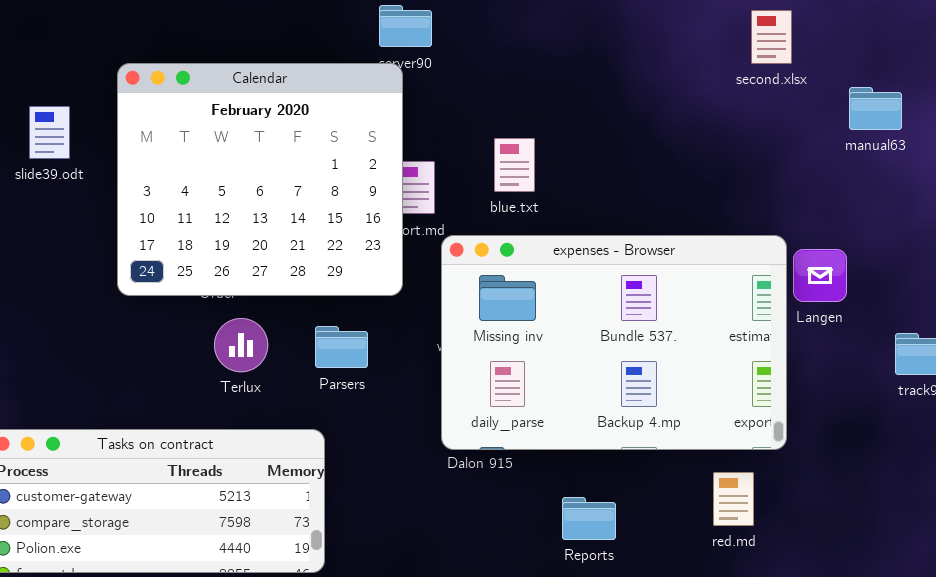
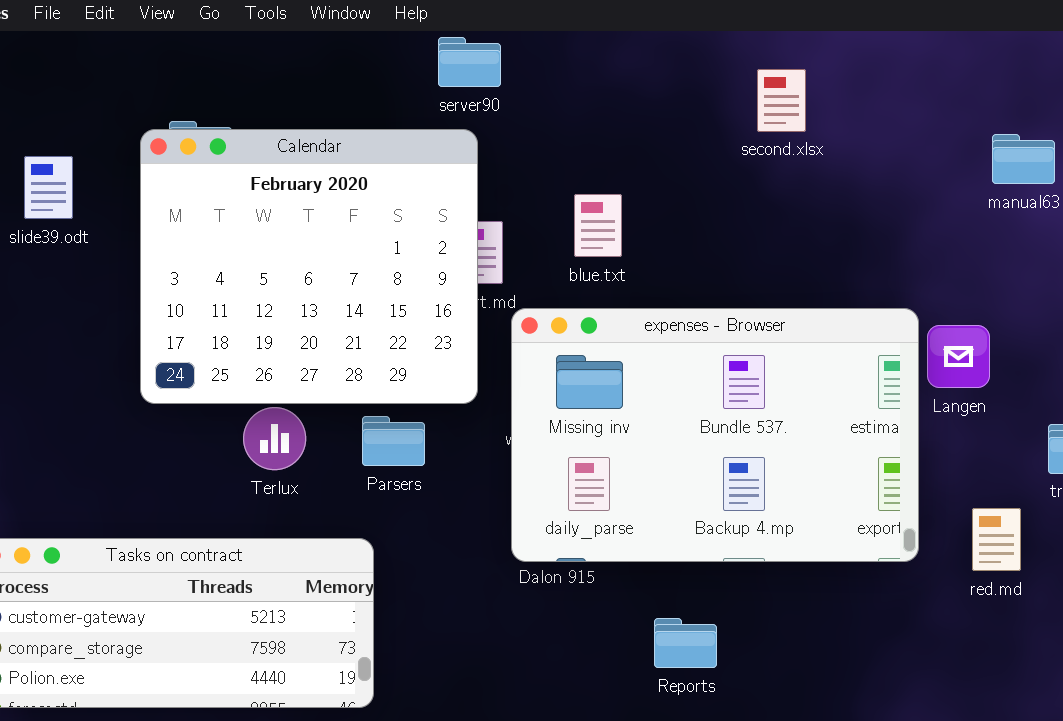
second.xlsx: [751,10,792,64] -> [757,69,806,132], moved
Calendar: [117,63,403,296] -> [140,129,478,404], moved
red.md: [713,472,754,526] -> [972,508,1021,571], moved

